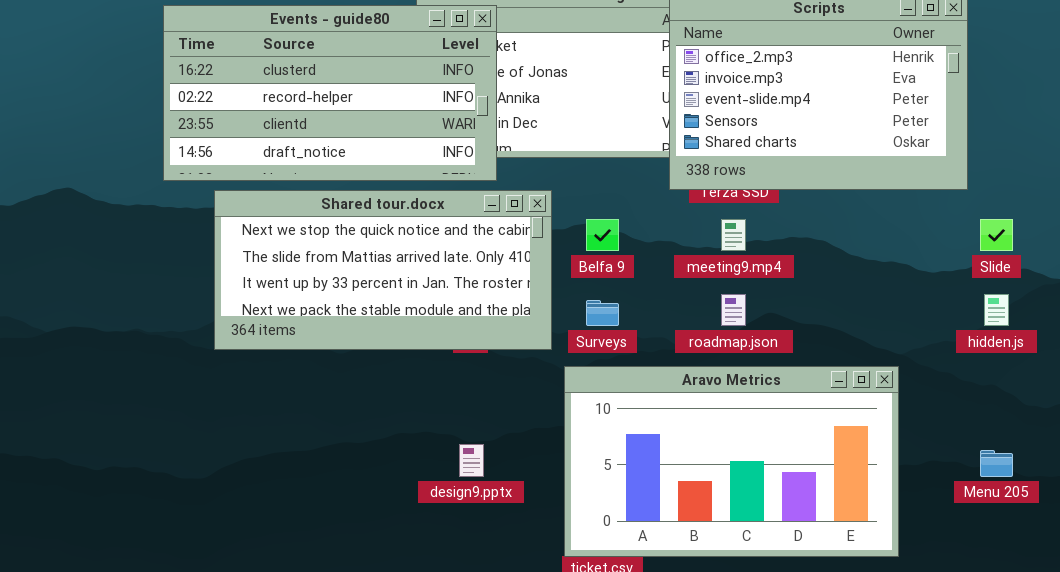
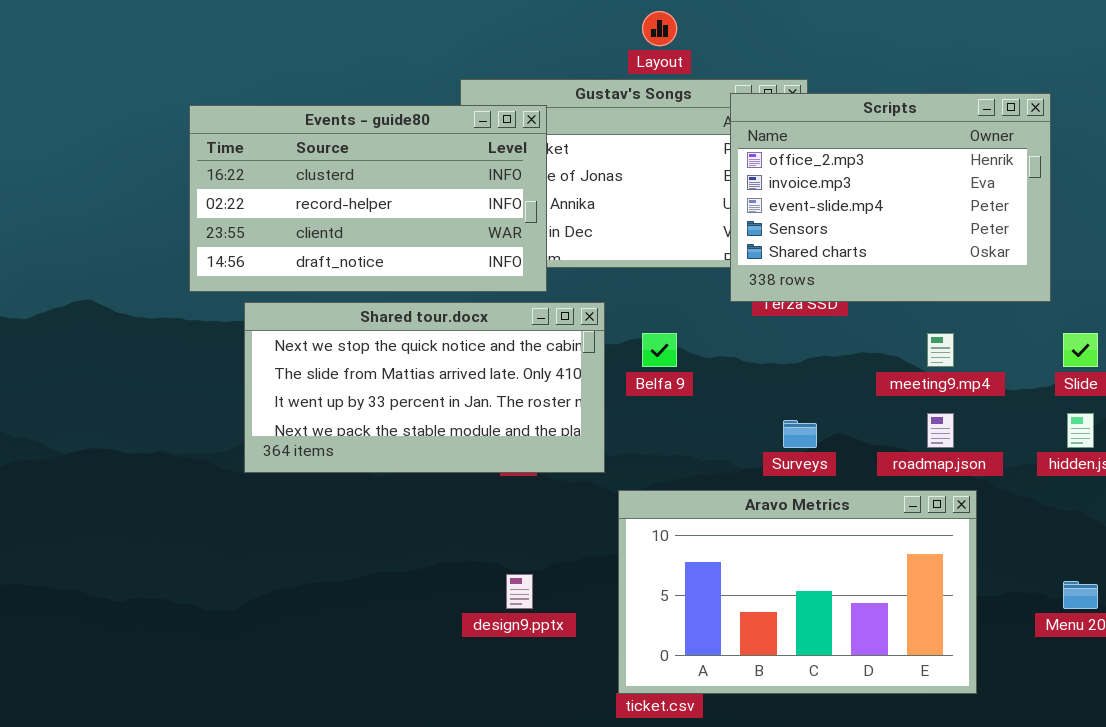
meeting9.mp4: [721,219,746,251] -> [927,333,954,367], moved
roadmap.json: [721,294,746,326] -> [927,413,954,448], moved
Surveys: [586,300,619,326] -> [783,420,817,448], moved

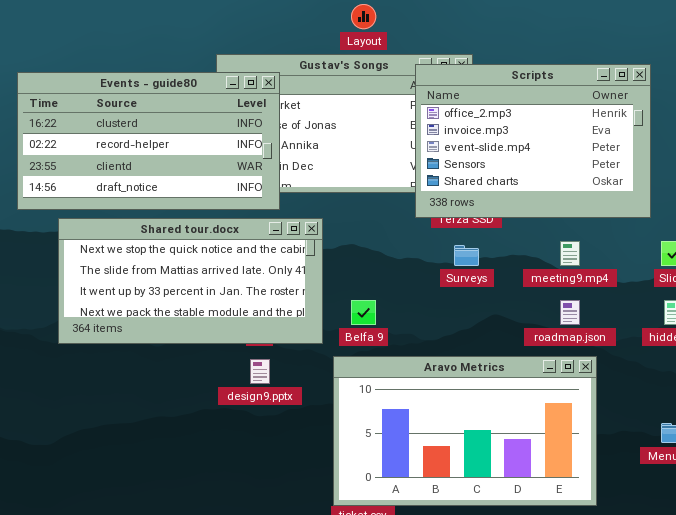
Belfa 9: [642,333,677,367] -> [351,300,376,325], moved
Surveys: [783,420,817,448] -> [454,245,479,266], moved
design9.pptx: [506,574,533,609] -> [250,359,270,384], moved

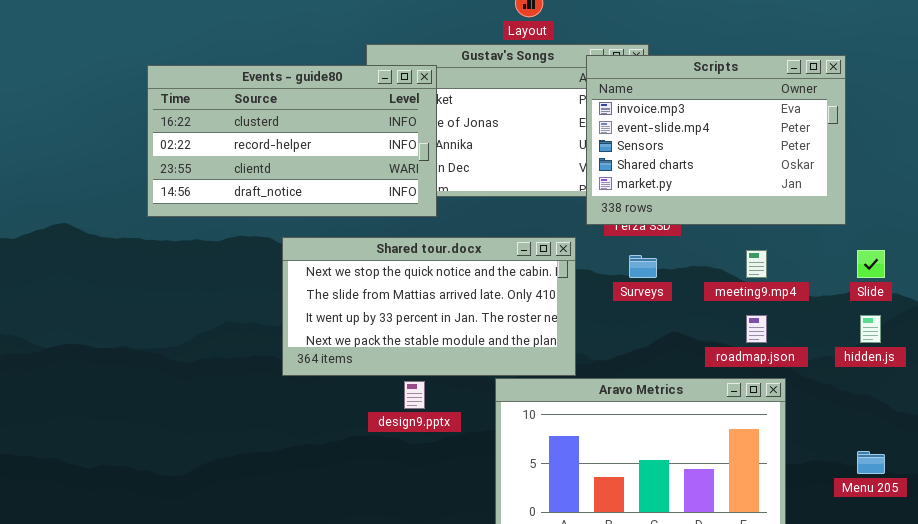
Scripts: [415,64,651,218] -> [586,55,846,225], scrolled down 1 row
Shared tour.docx: [58,218,323,344] -> [282,237,576,376], moved

